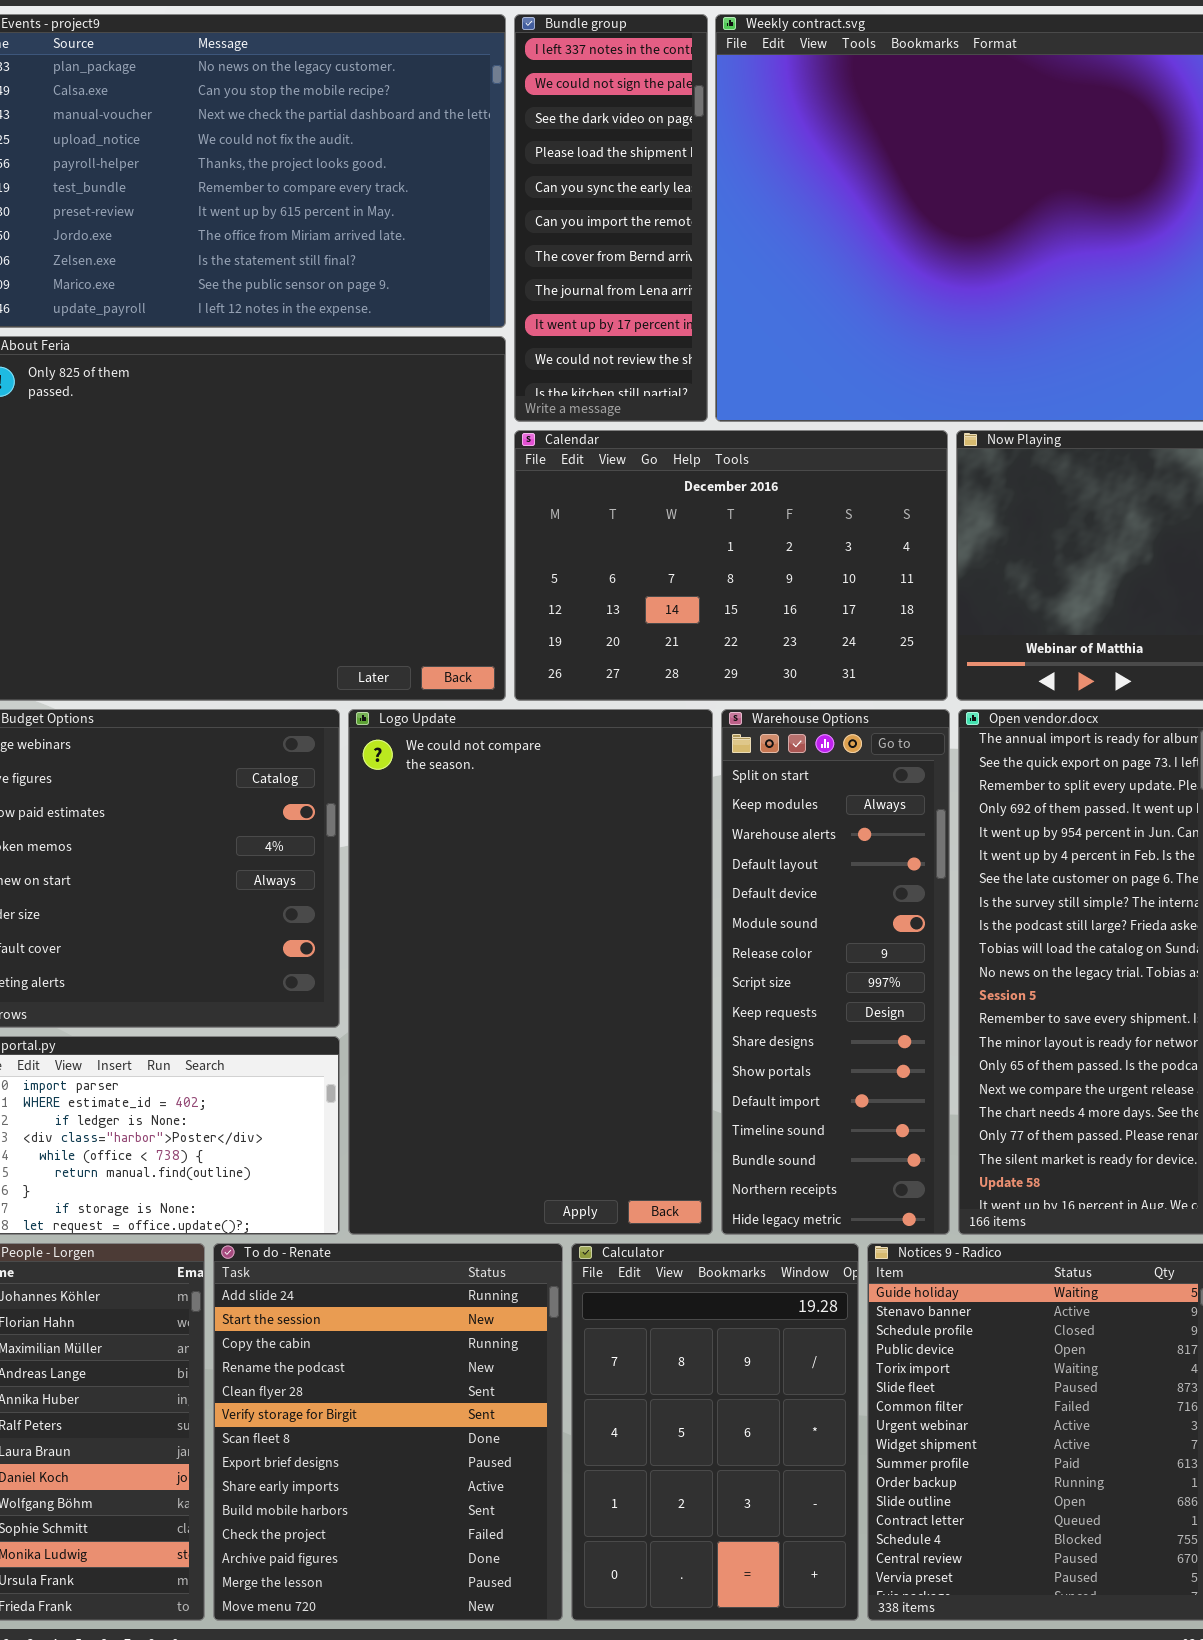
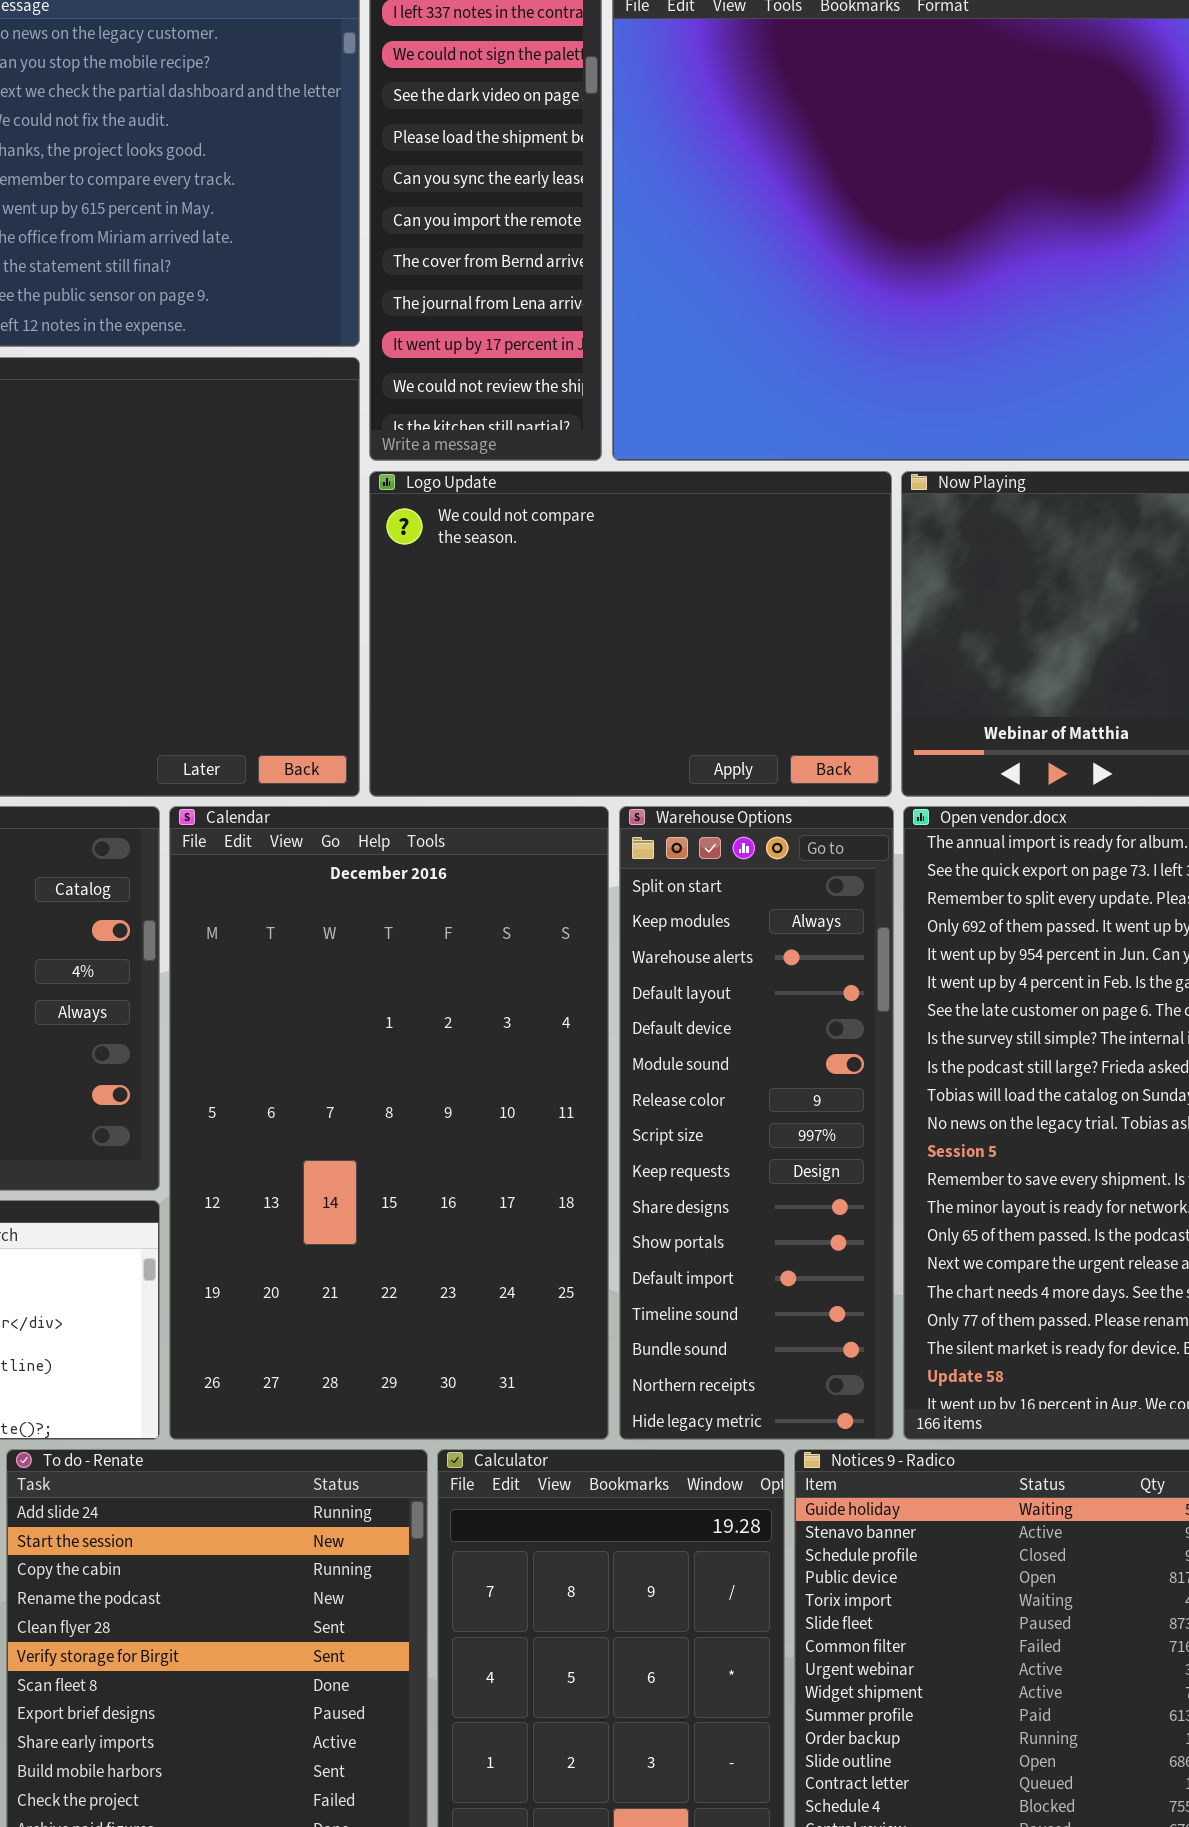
Calendar: [514,430,948,701] -> [169,806,609,1440], moved, resized
Logo Update: [348,709,713,1235] -> [369,471,892,797], moved, resized

